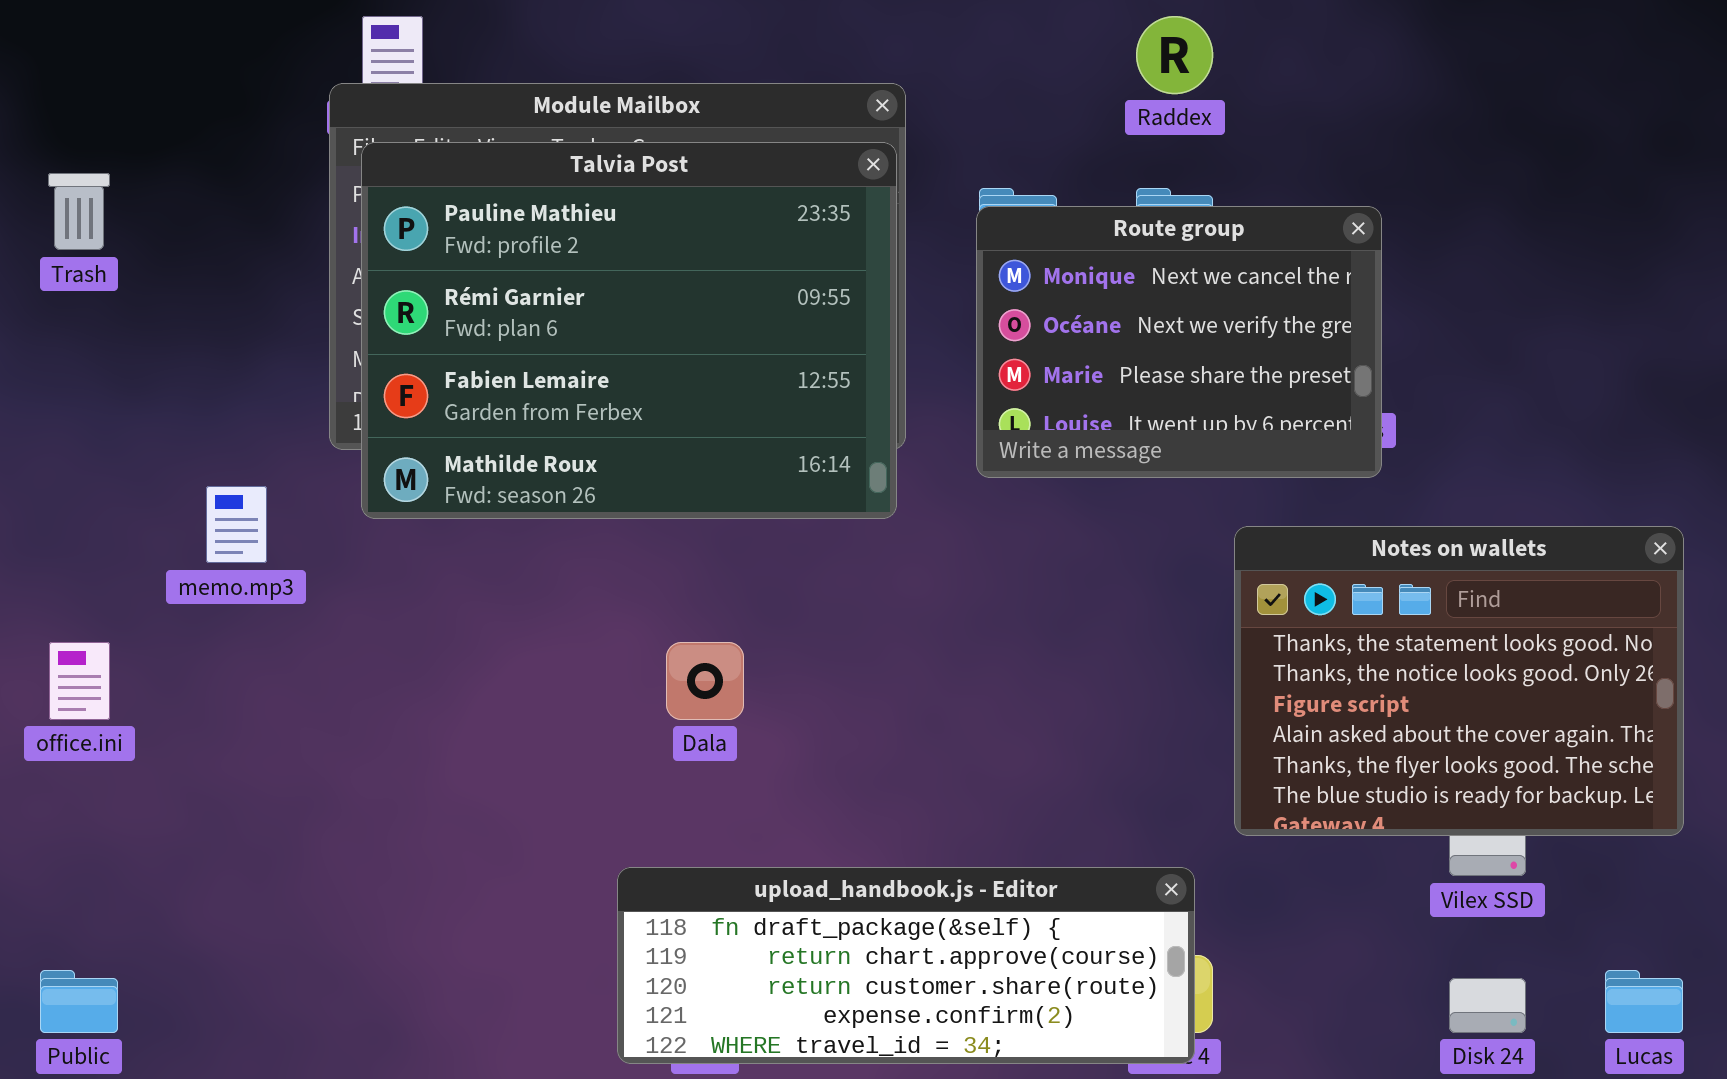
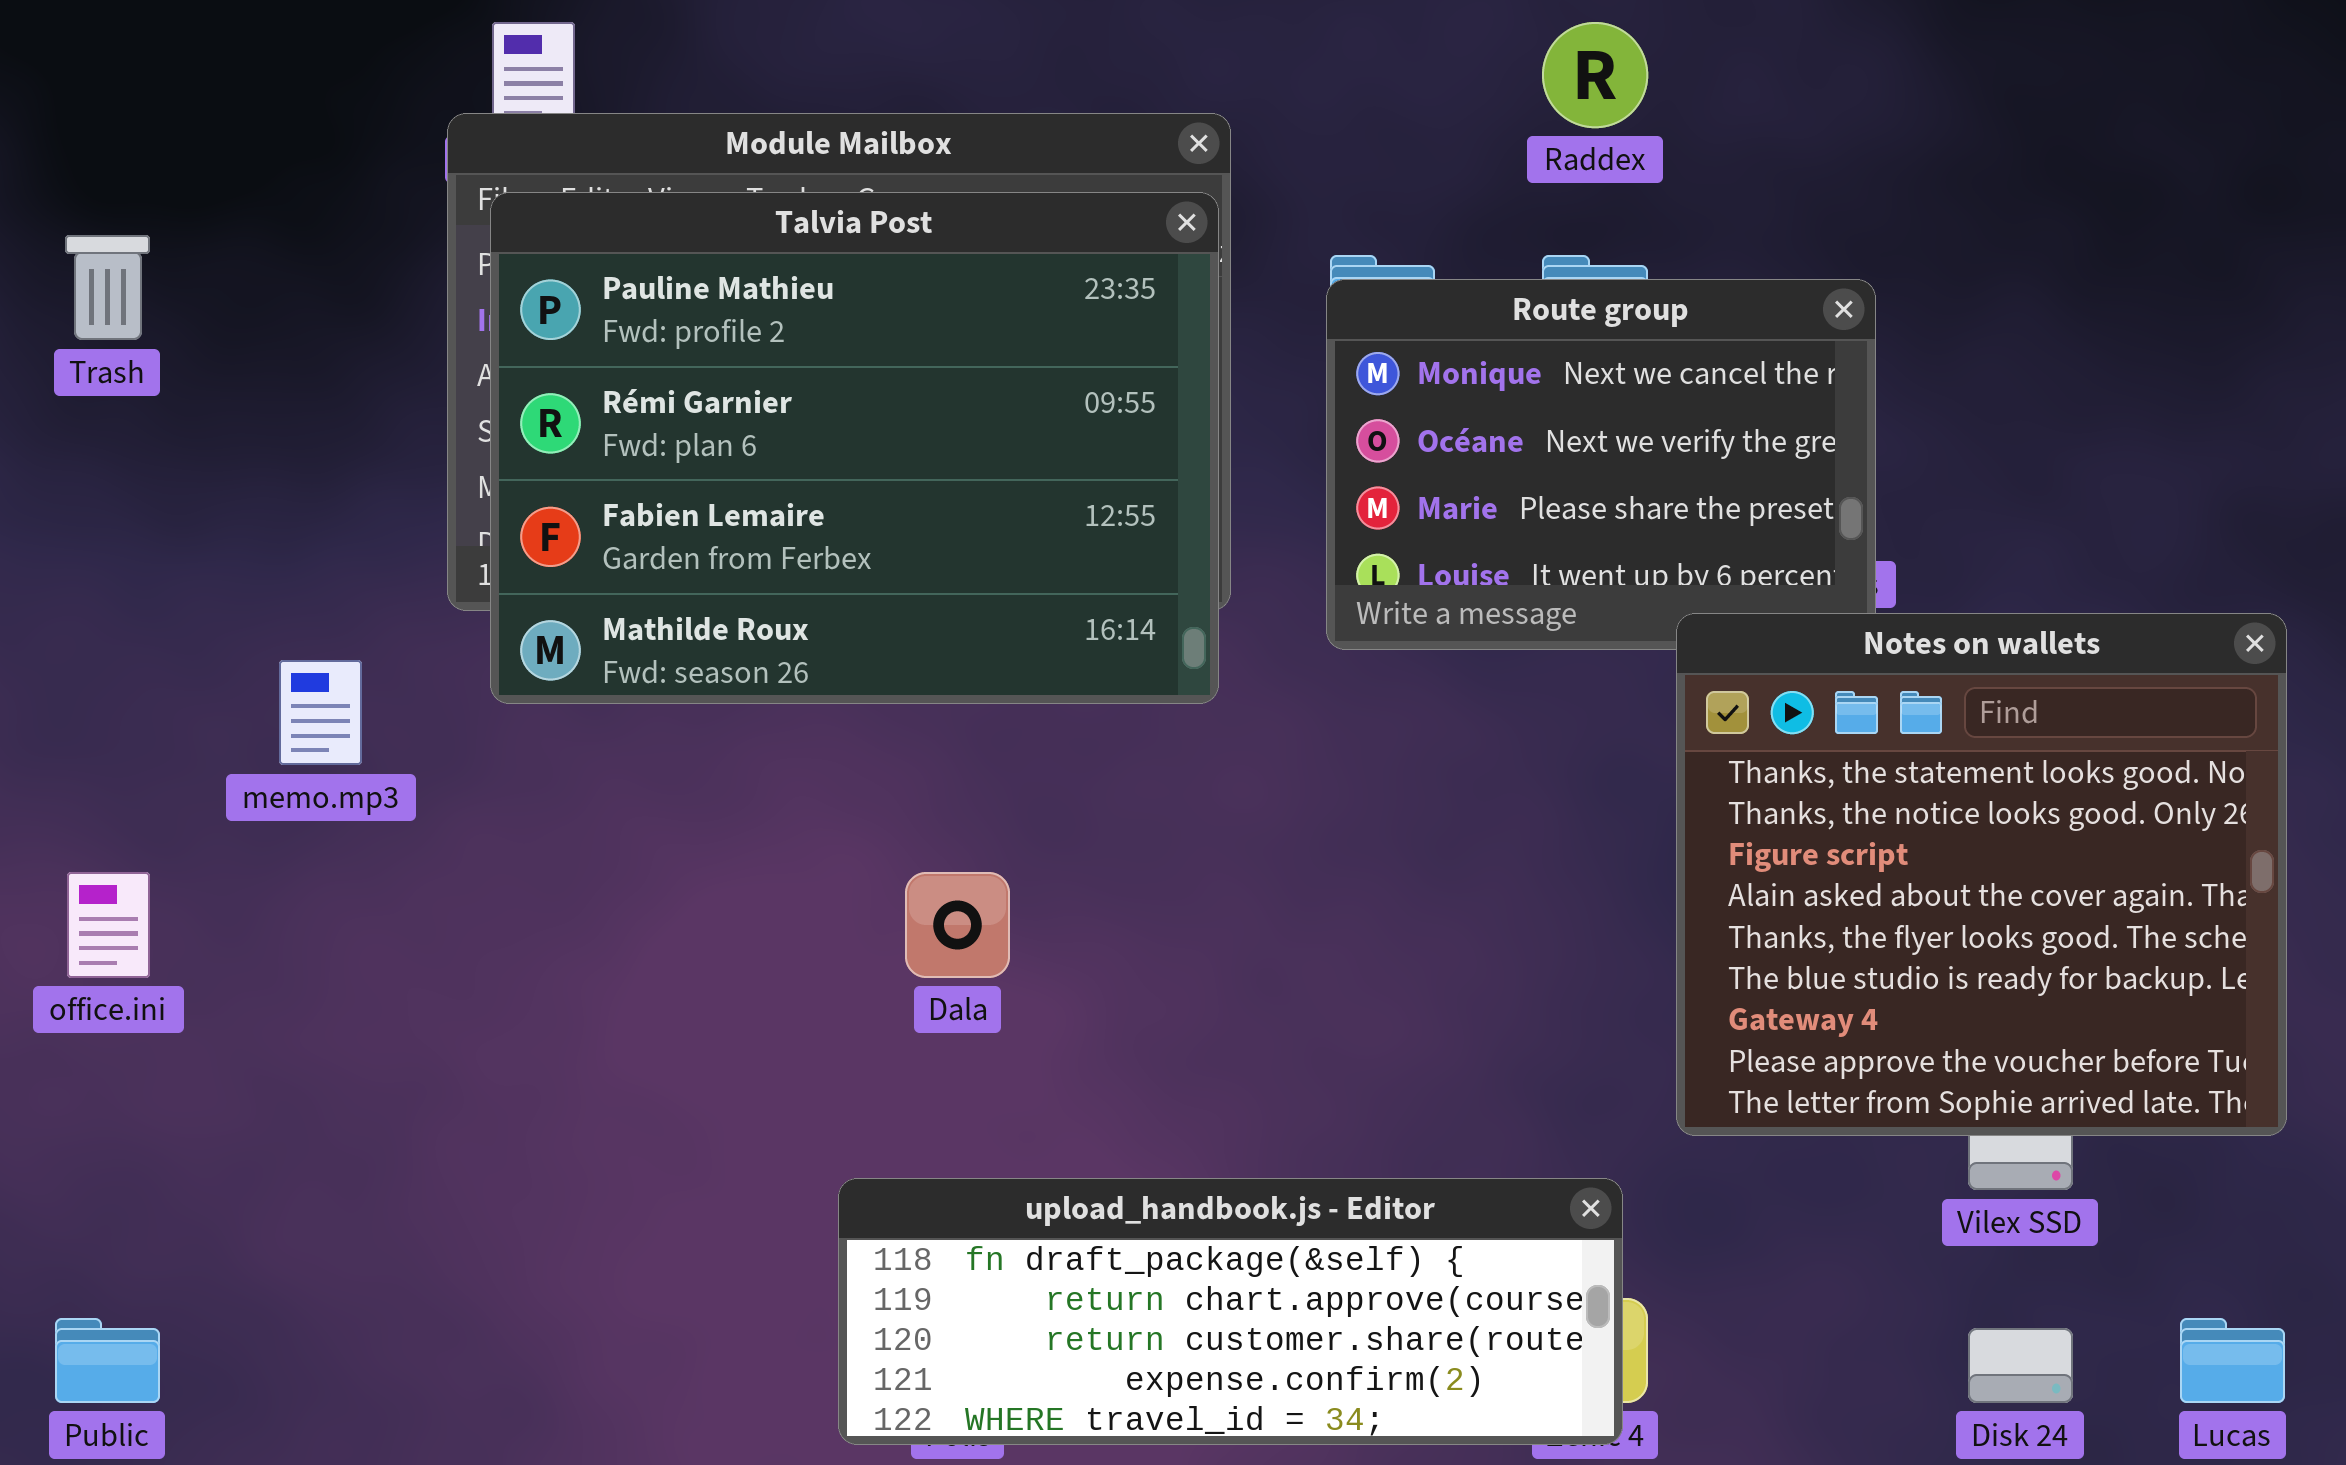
Notes on wallets: [1234,526,1684,836] -> [1676,613,2287,1136], resized

